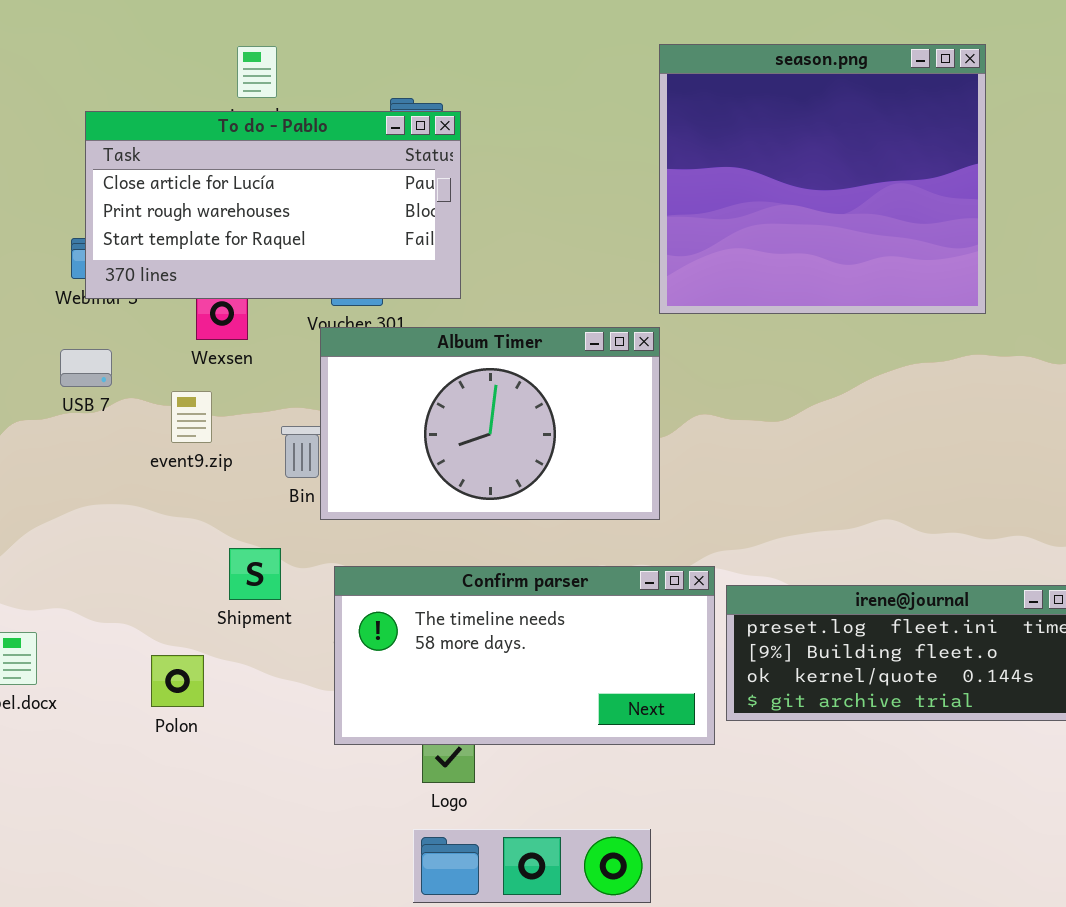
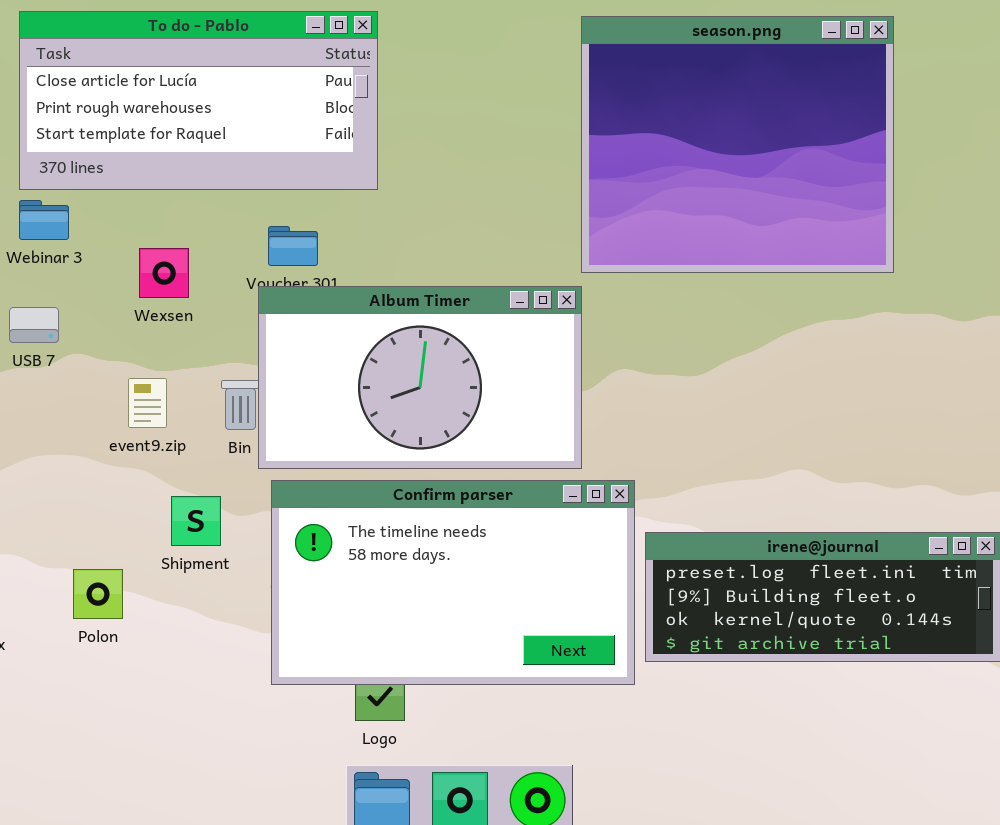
To do - Pablo: [85,111,461,299] -> [19,11,378,190], moved
event9.zip: [171,391,212,443] -> [128,378,167,428], moved
Confirm parser: [334,566,715,745] -> [271,480,635,685], resized
Polon: [151,655,204,707] -> [73,569,123,619], moved

